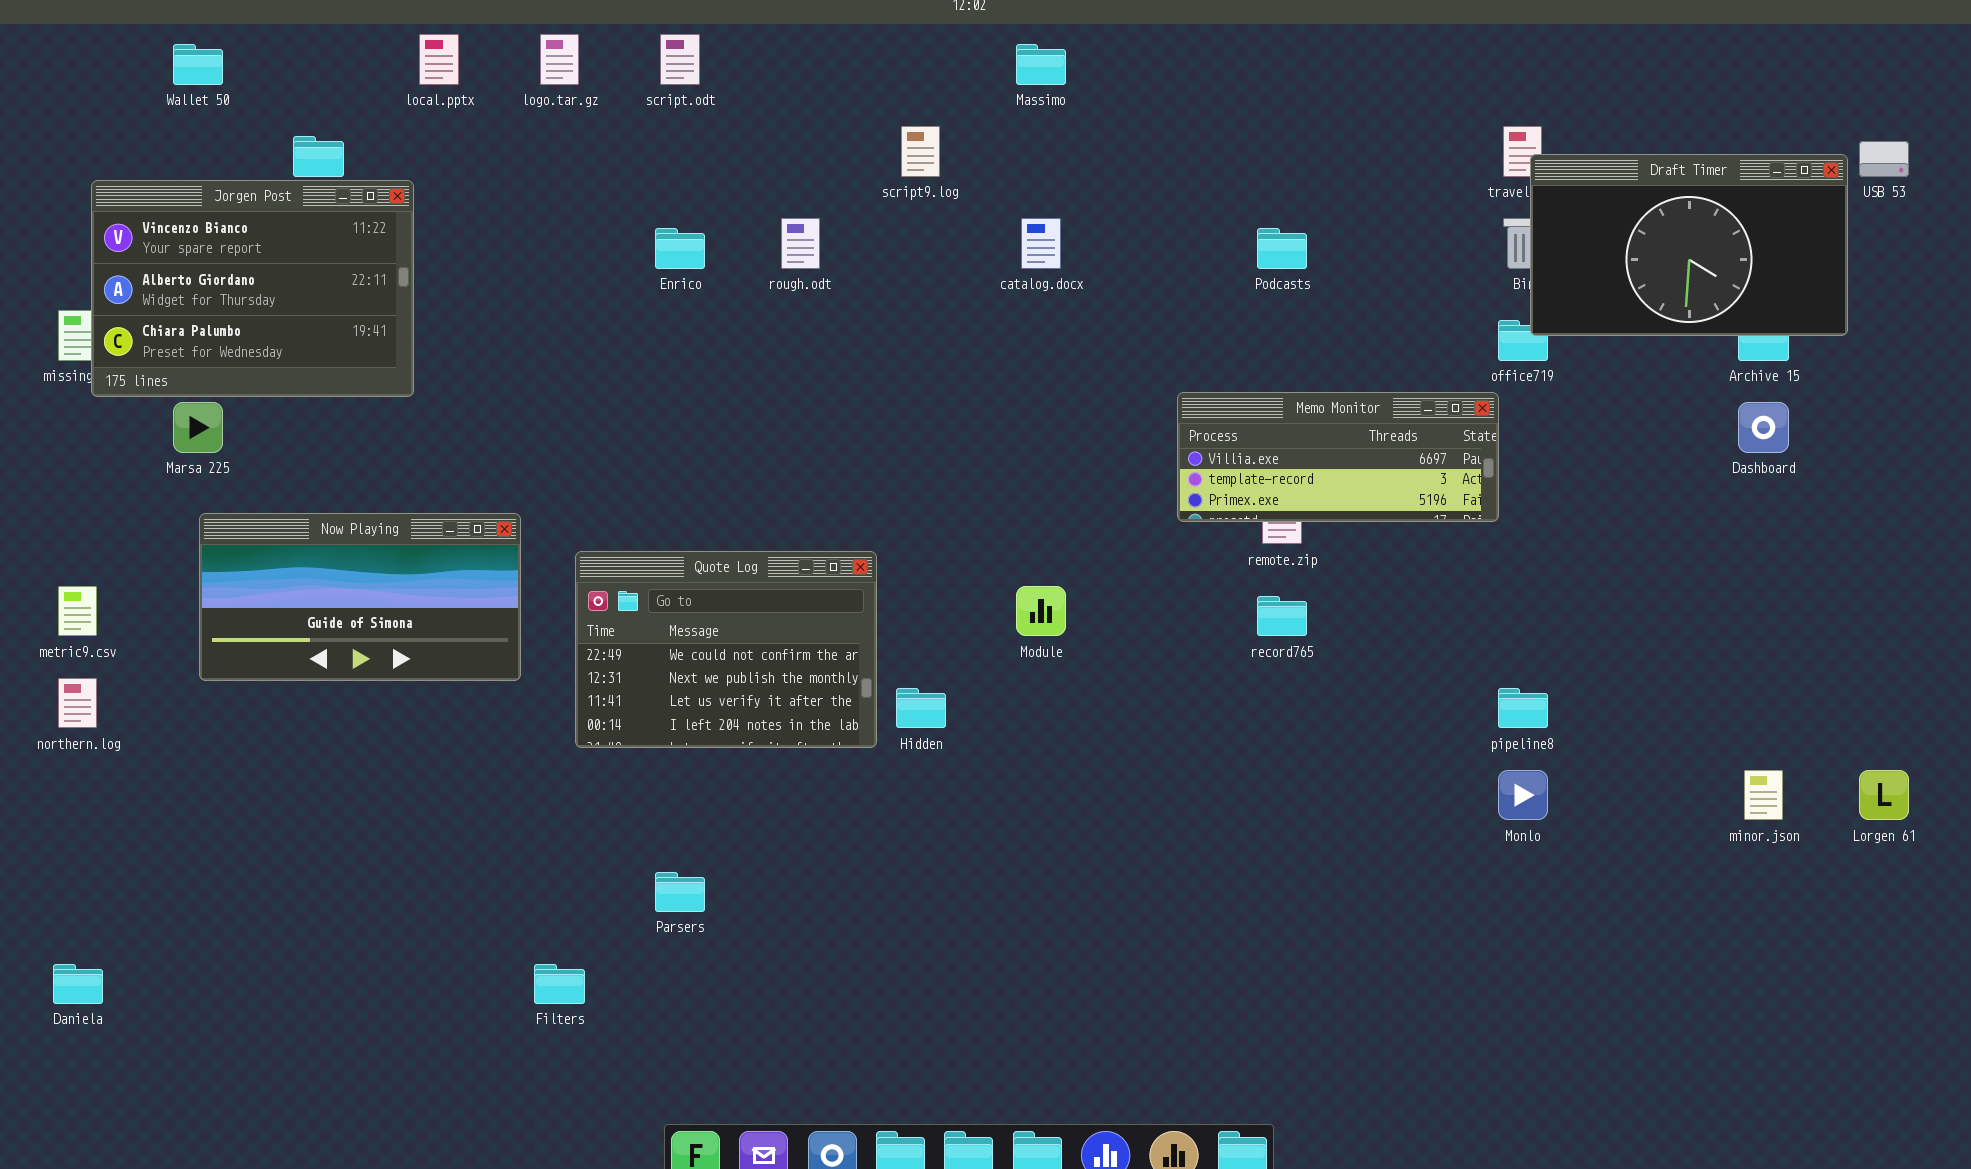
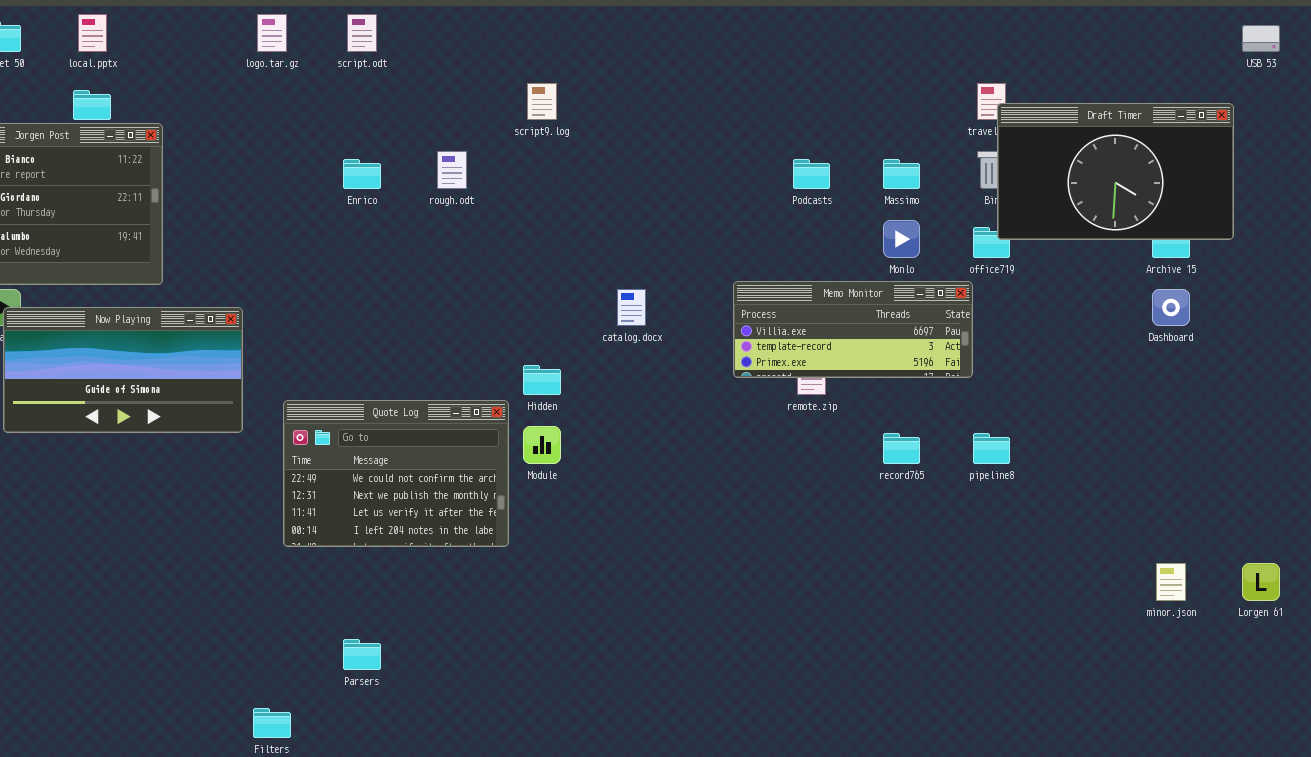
local.pptx: [419,34,459,85] -> [78,14,107,52], moved
Massimo: [1016,44,1066,85] -> [883,159,920,189], moved
USB 53: [1859,141,1909,177] -> [1242,25,1280,52], moved
catalog.docx: [1021,218,1061,269] -> [617,289,646,326], moved
Now Playing: [199,513,521,681] -> [3,307,243,433], moved
Module: [1016,586,1066,636] -> [523,426,561,464], moved
record765: [1257,596,1307,636] -> [883,433,920,464], moved
Hidden: [896,688,946,728] -> [523,365,561,395], moved
pipeline8: [1498,688,1548,728] -> [973,433,1010,464], moved
Monlo: [1498,770,1548,820] -> [883,220,920,258], moved

